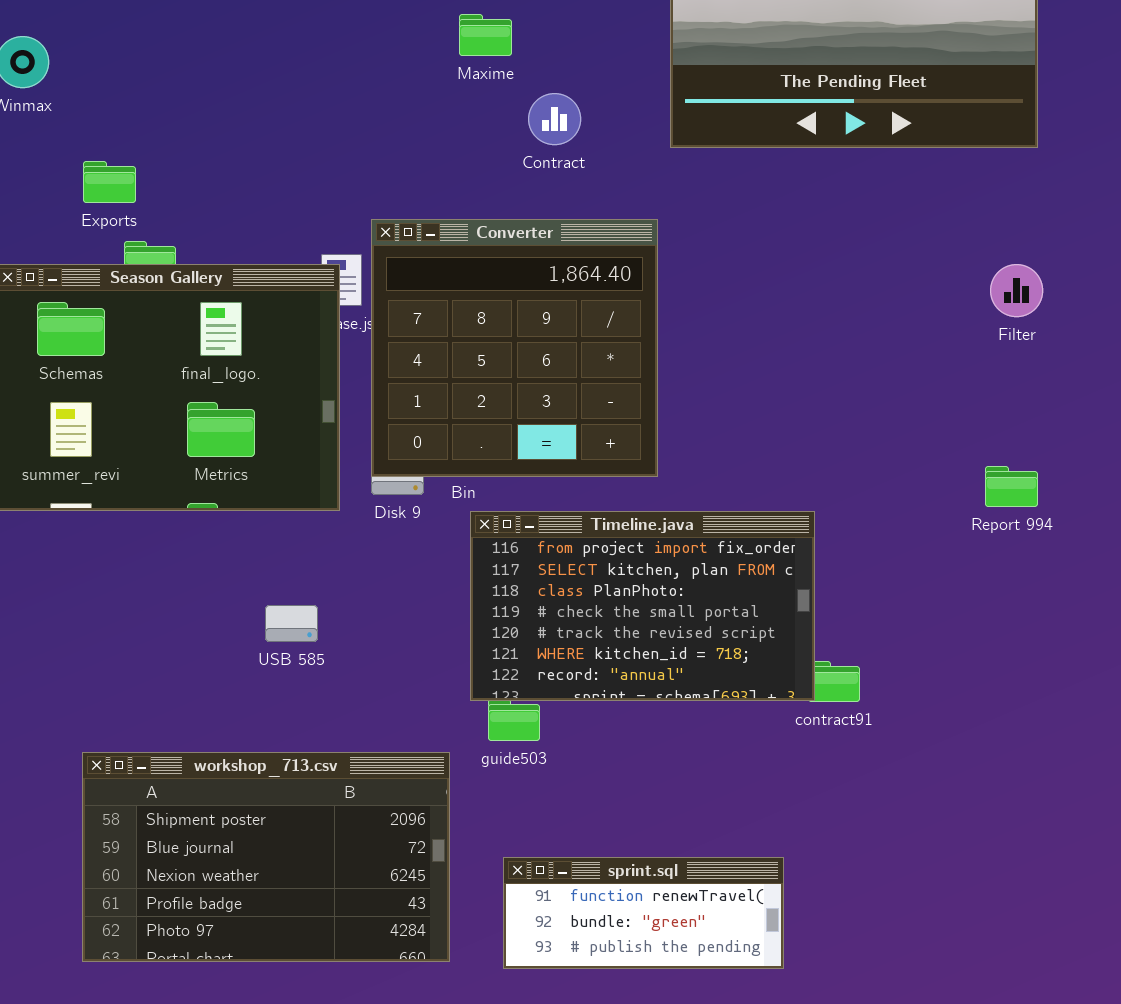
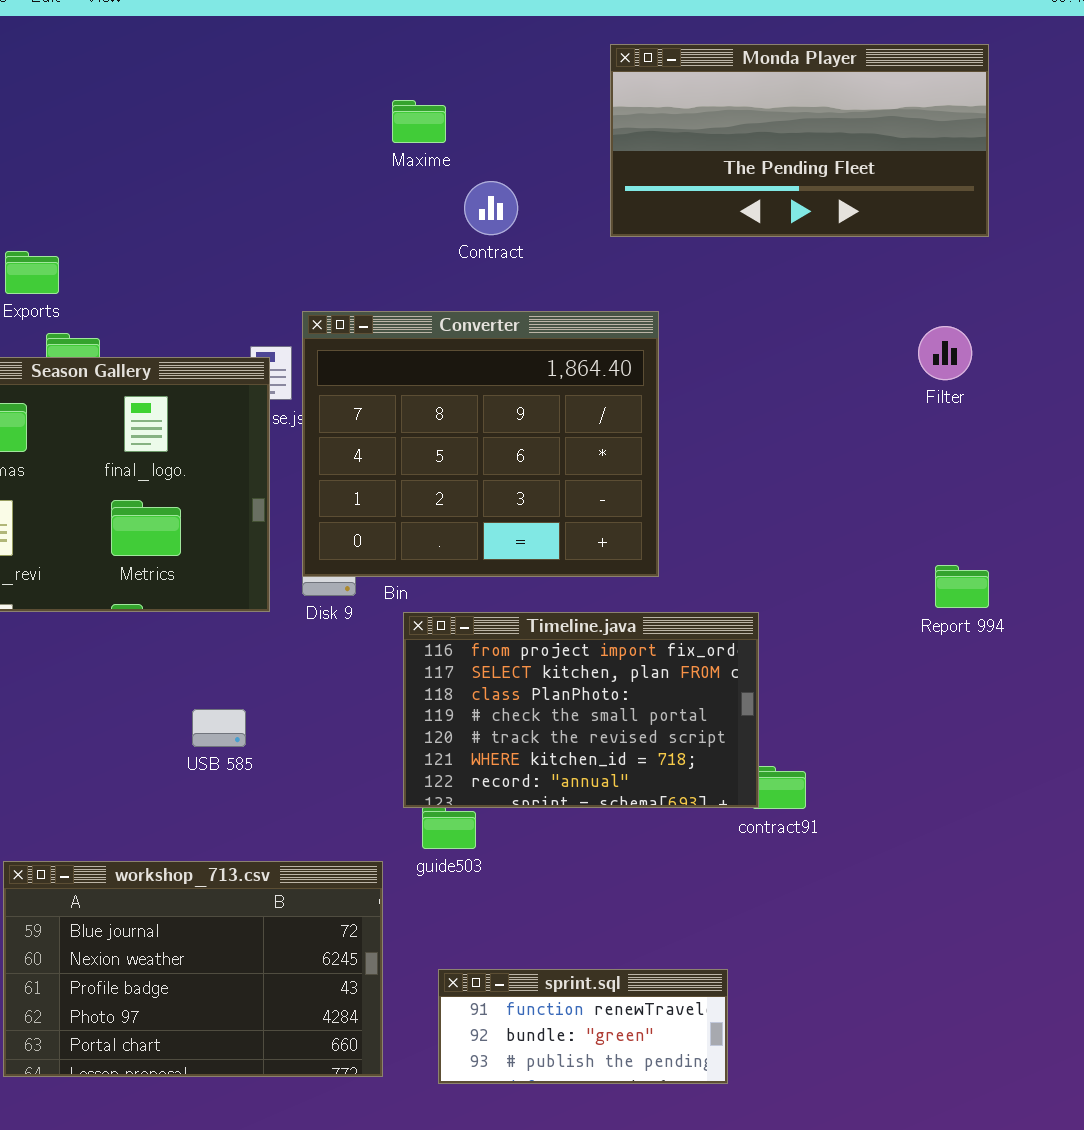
Converter: [371,219,658,477] -> [302,311,659,577], resized
Filter: [990,264,1043,317] -> [918,326,972,380], moved
workshop_713.csv: [82,752,450,962] -> [3,861,383,1077], scrolled down 1 row

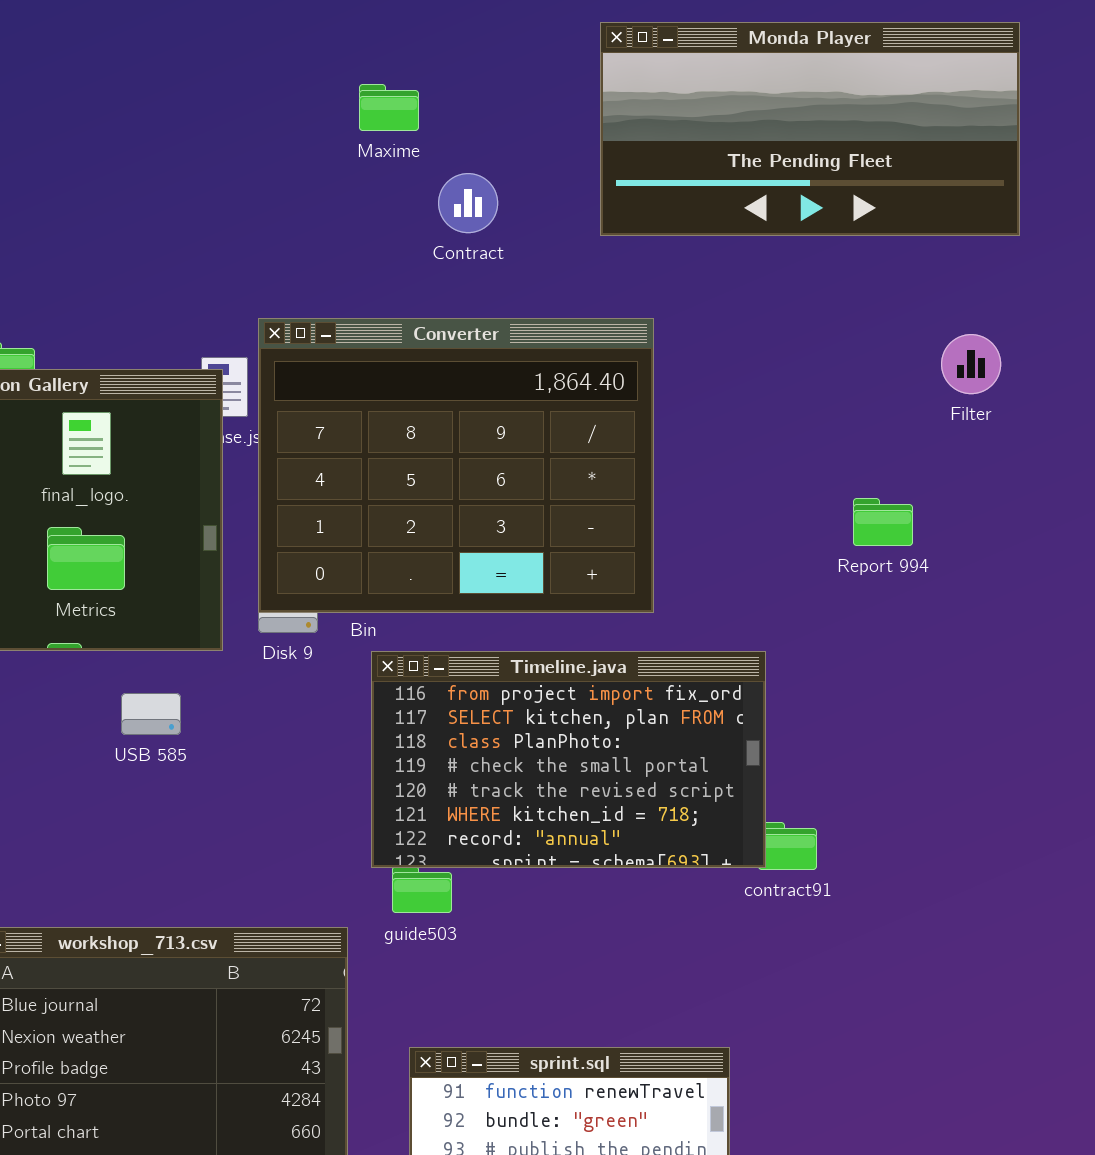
Report 994: [935,565,989,608] -> [853,498,913,546], moved
USB 585: [192,709,246,747] -> [121,693,181,735], moved

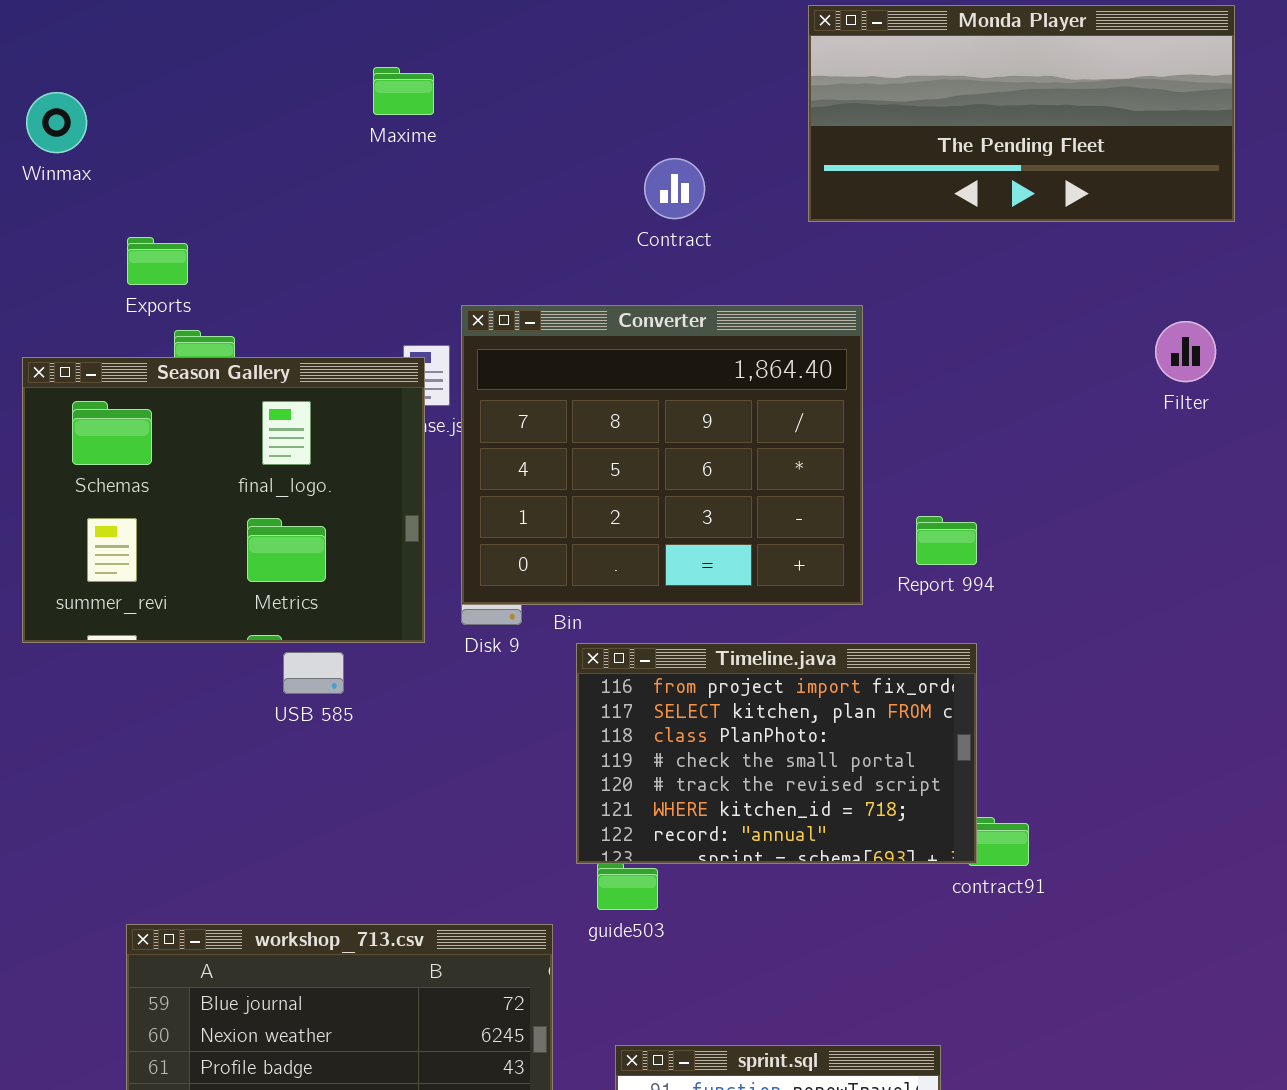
Maxime: [359,84,419,131] -> [373,67,434,115], moved
Report 994: [853,498,913,546] -> [916,516,977,565], moved
USB 585: [121,693,181,735] -> [283,652,344,694], moved

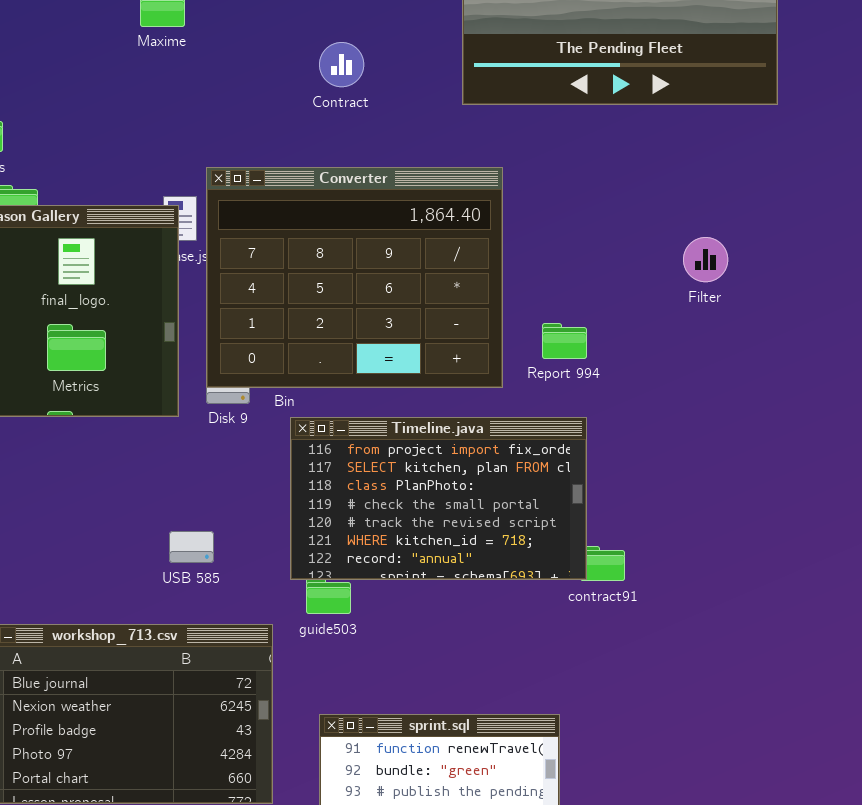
Contract: [644,158,705,219] -> [319,42,364,87], moved
Filter: [1155,321,1216,382] -> [683,237,728,282], moved
USB 585: [283,652,344,694] -> [169,531,214,563], moved

